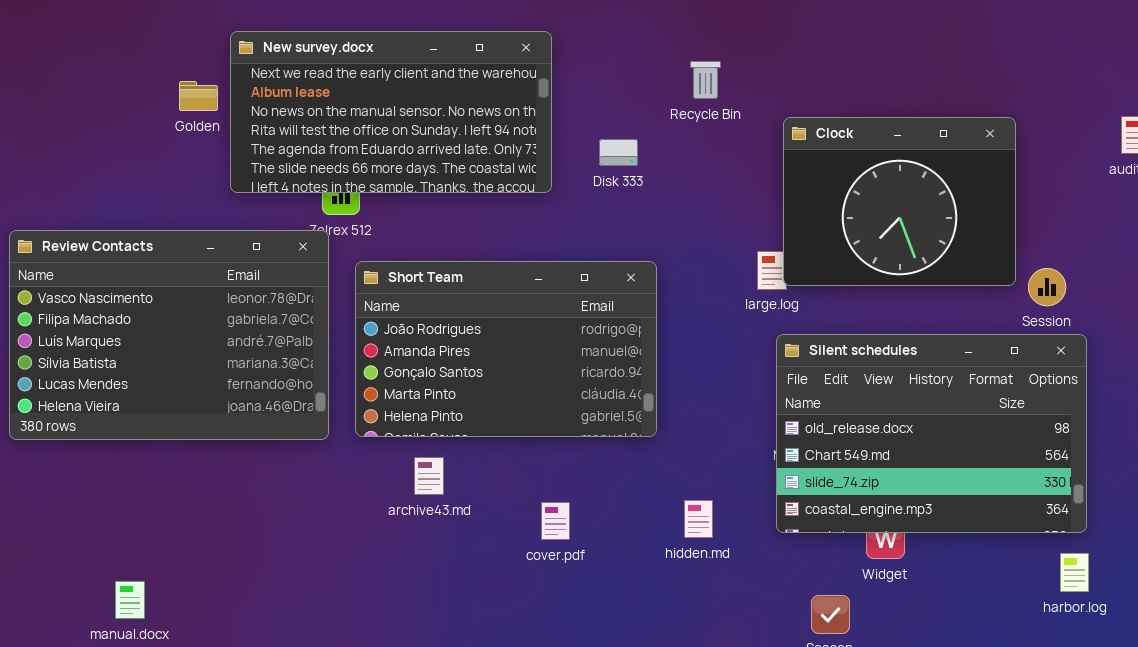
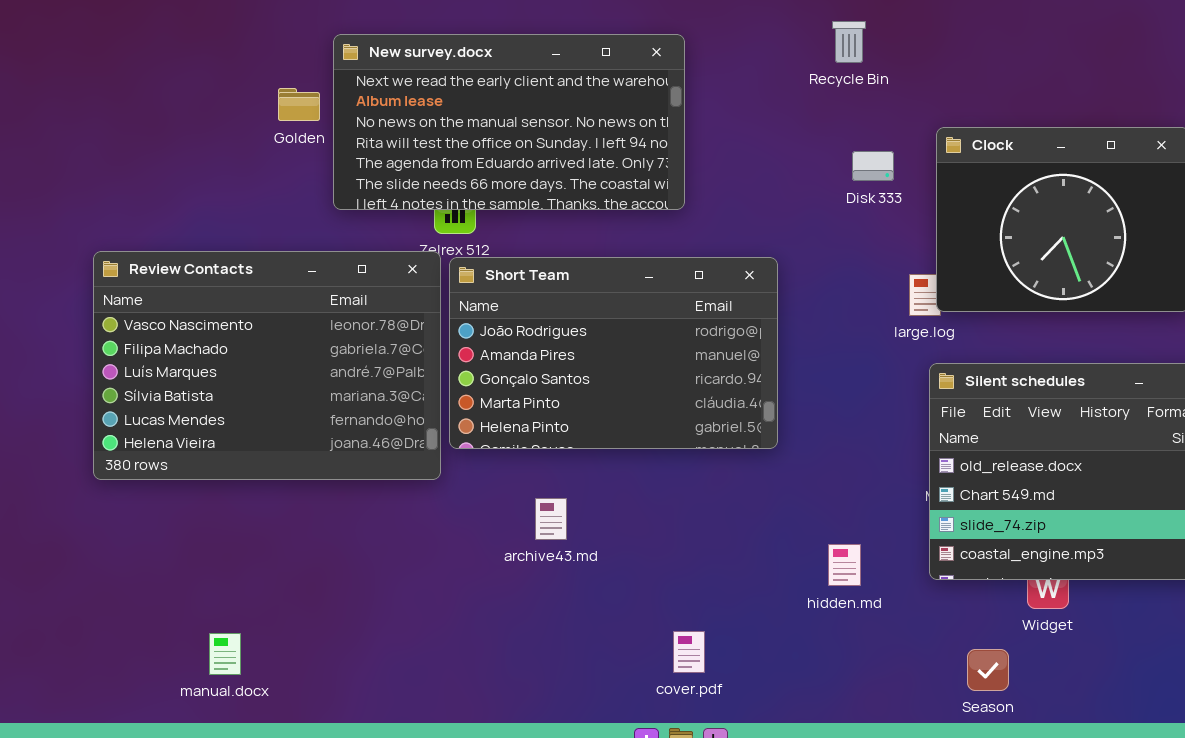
Recycle Bin: [690,61,721,99] -> [832,21,866,63], moved
Disk 333: [599,139,638,166] -> [852,151,894,181], moved
Short Team: [355,261,657,437] -> [449,257,778,449], moved
cover.pdf: [541,502,570,540] -> [673,631,705,673], moved

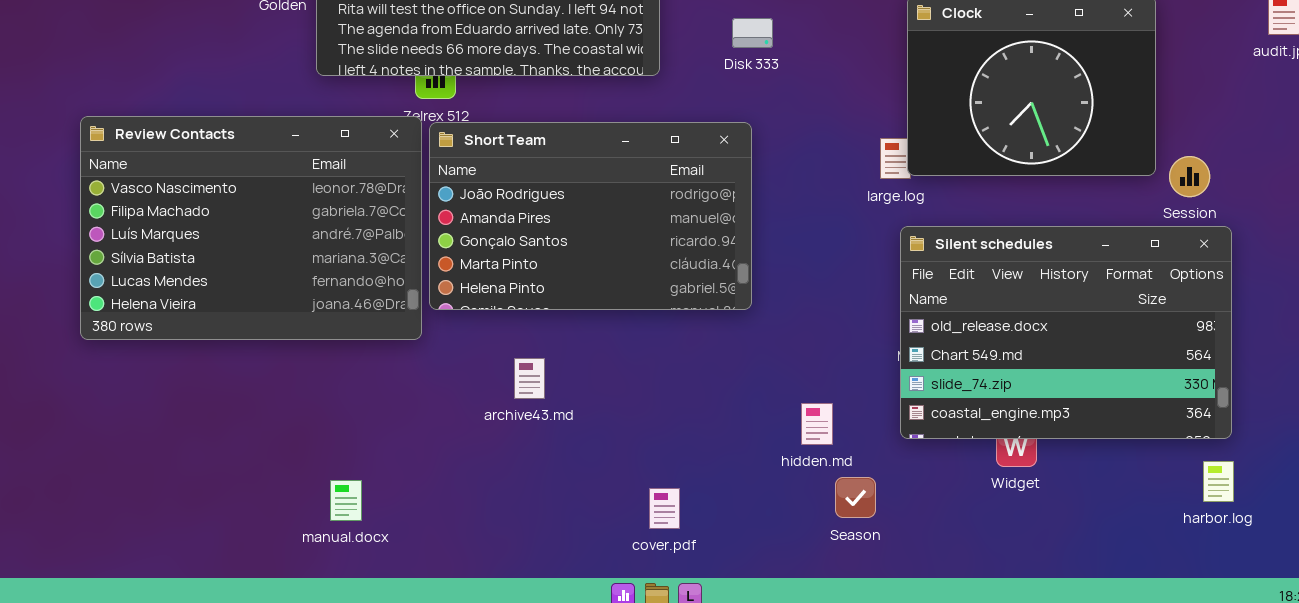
Disk 333: [852,151,894,181] -> [732,18,773,48], moved
manual.docx: [209,633,241,675] -> [330,480,362,521], moved
Season: [967,649,1009,691] -> [835,477,876,518], moved

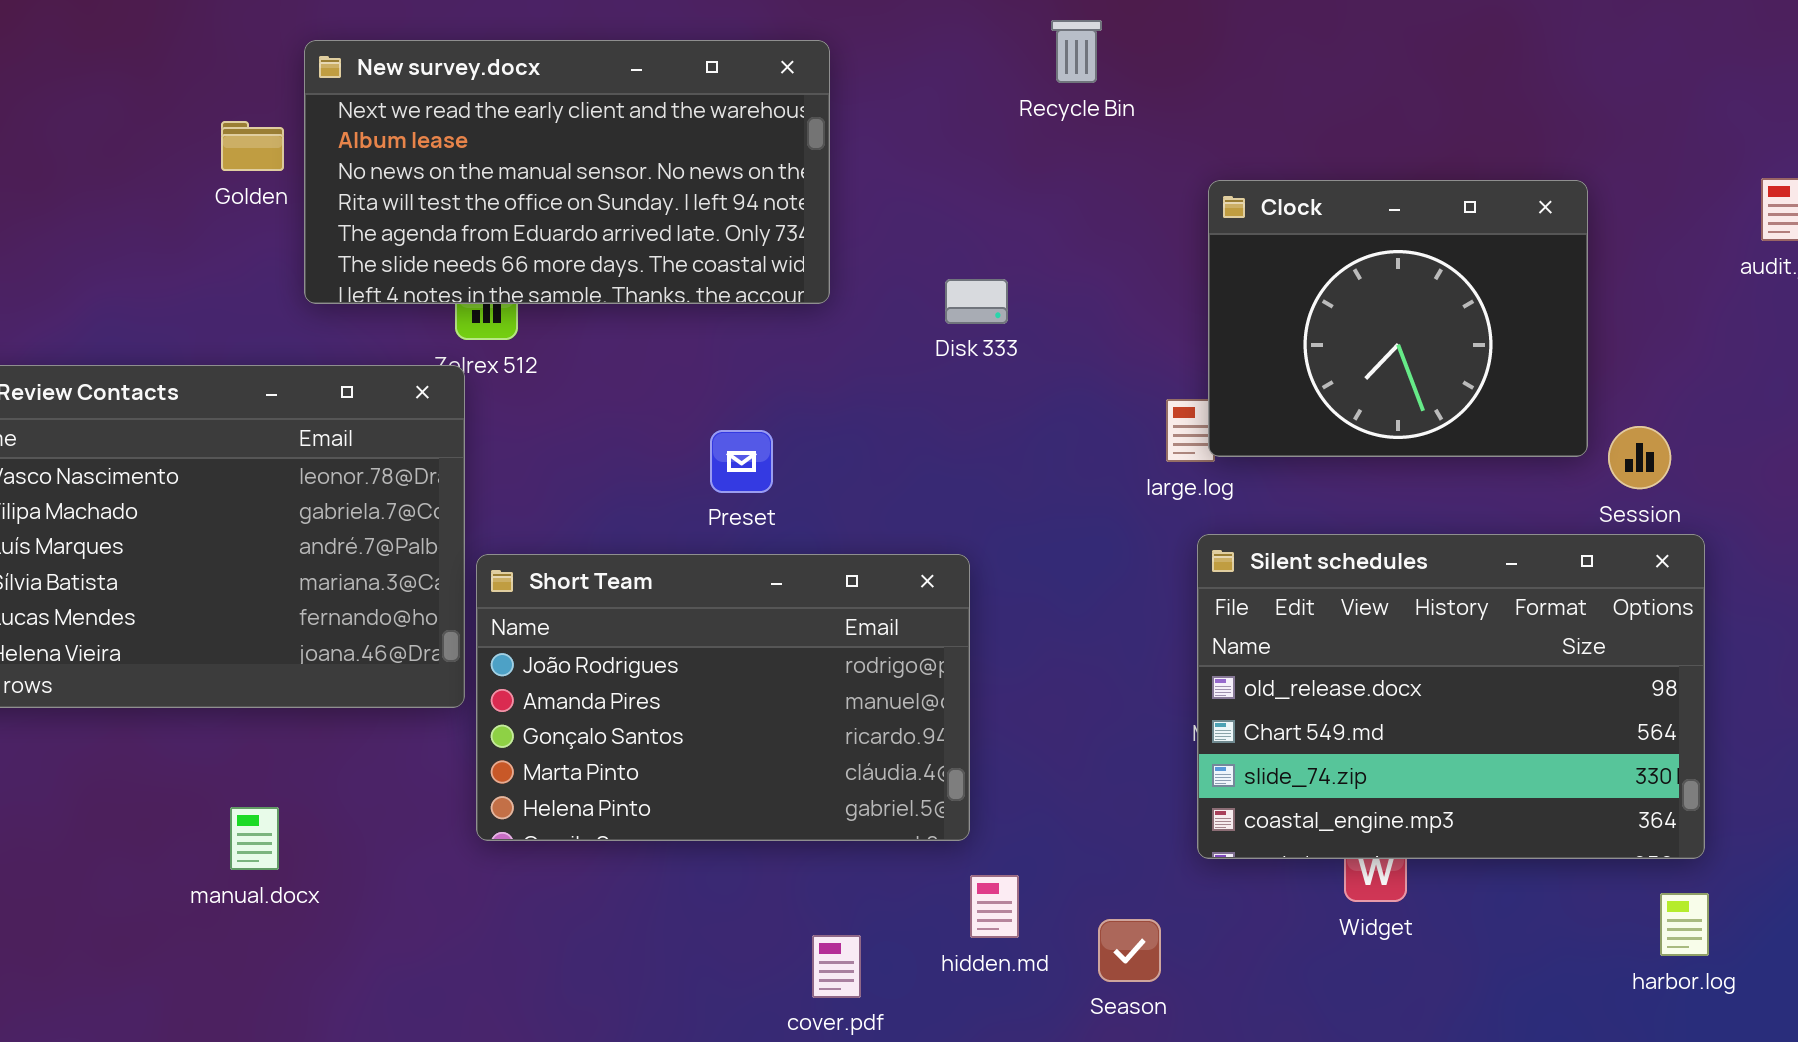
Disk 333: [732,18,773,48] -> [945,279,1008,324], moved
Short Team: [429,122,752,310] -> [476,554,970,841], moved
hidden.md: [801,403,833,445] -> [970,875,1019,938], moved
manual.docx: [330,480,362,521] -> [230,807,279,870], moved

